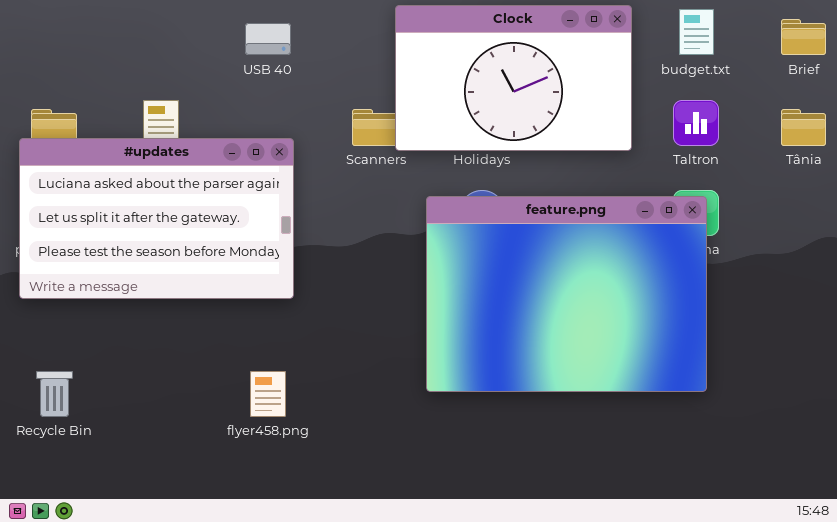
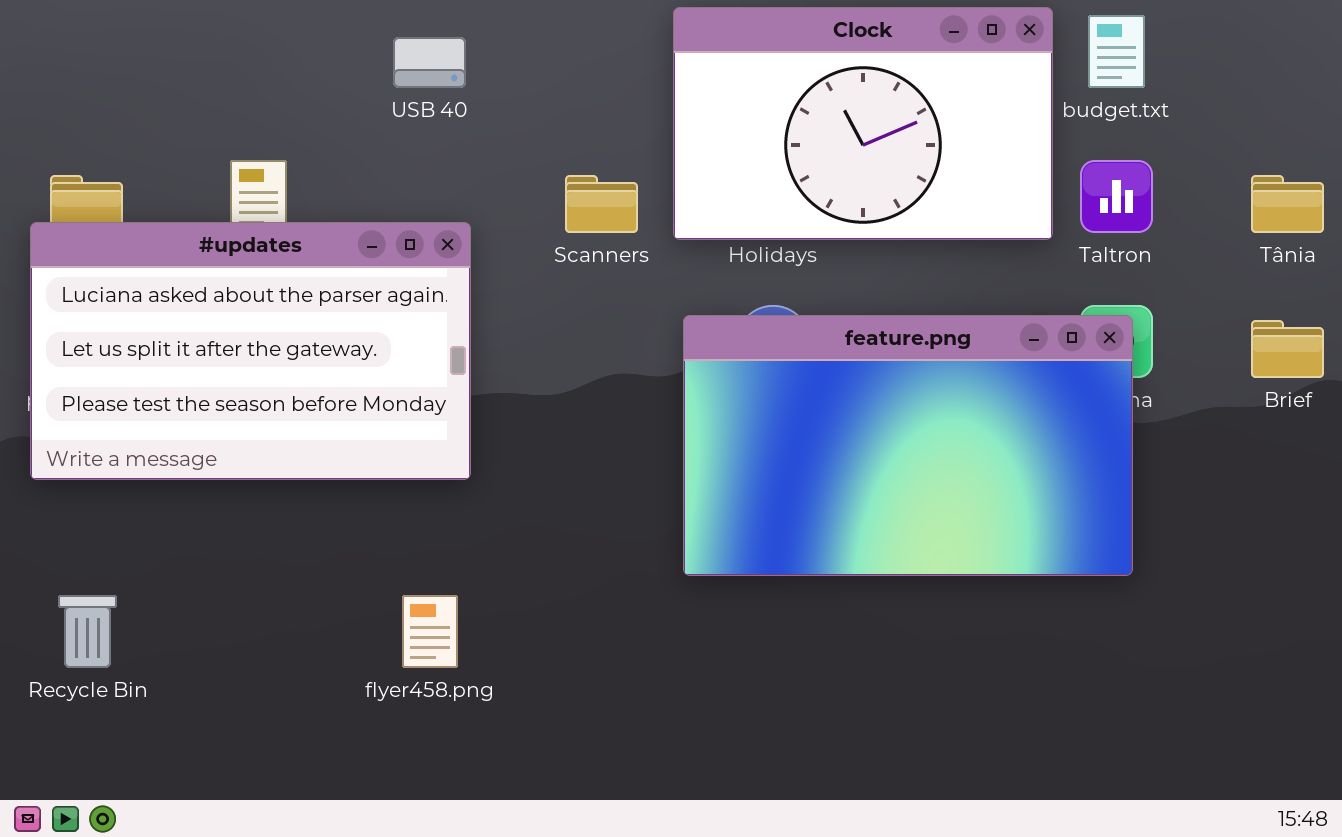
Clock: [395,5,632,151] -> [673,7,1053,240], moved
Brief: [781,19,826,55] -> [1251,320,1324,378], moved
feature.png: [426,196,707,392] -> [683,315,1133,576], resized

